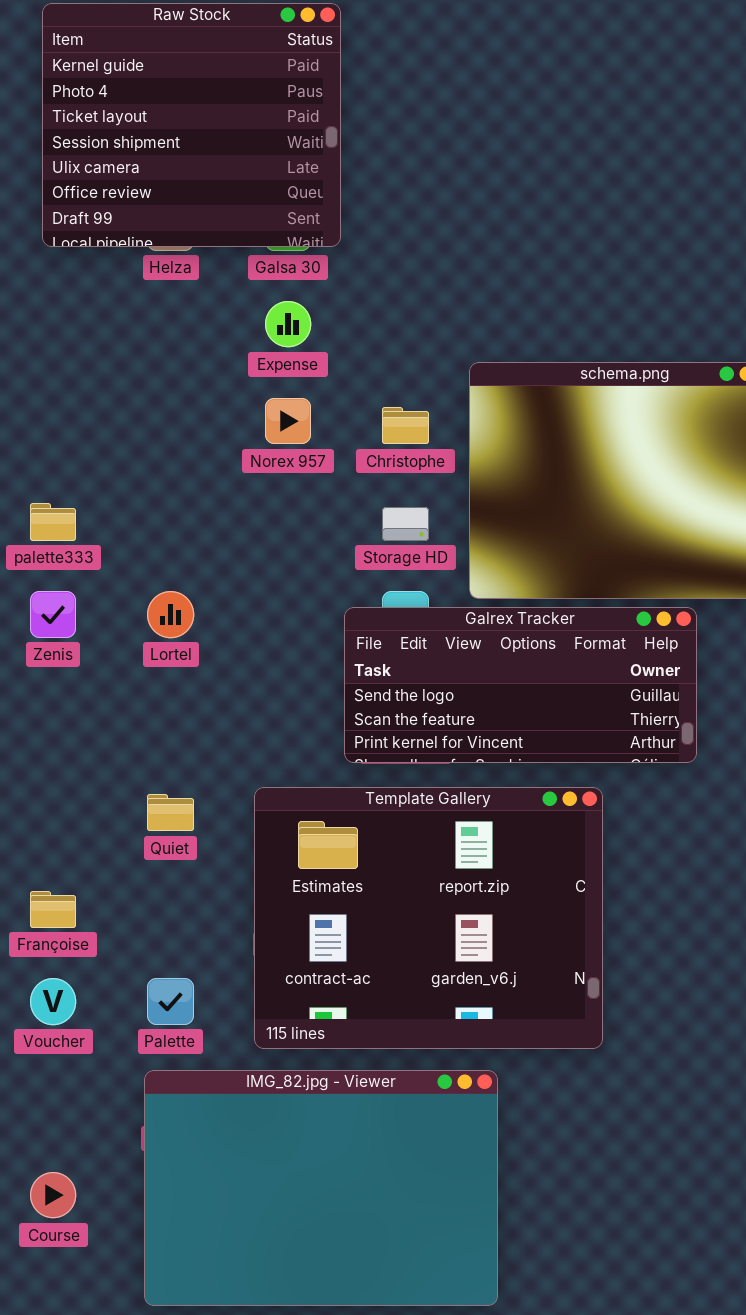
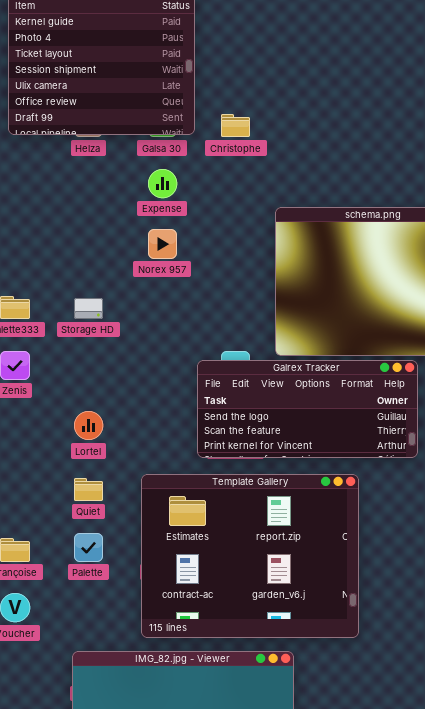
Christophe: [382,407,429,444] -> [221,114,250,137], moved
Storage HD: [382,507,429,541] -> [74,298,103,319], moved
Lortel: [147,591,194,638] -> [74,411,103,440], moved
Palette: [147,978,194,1025] -> [74,533,103,562], moved

